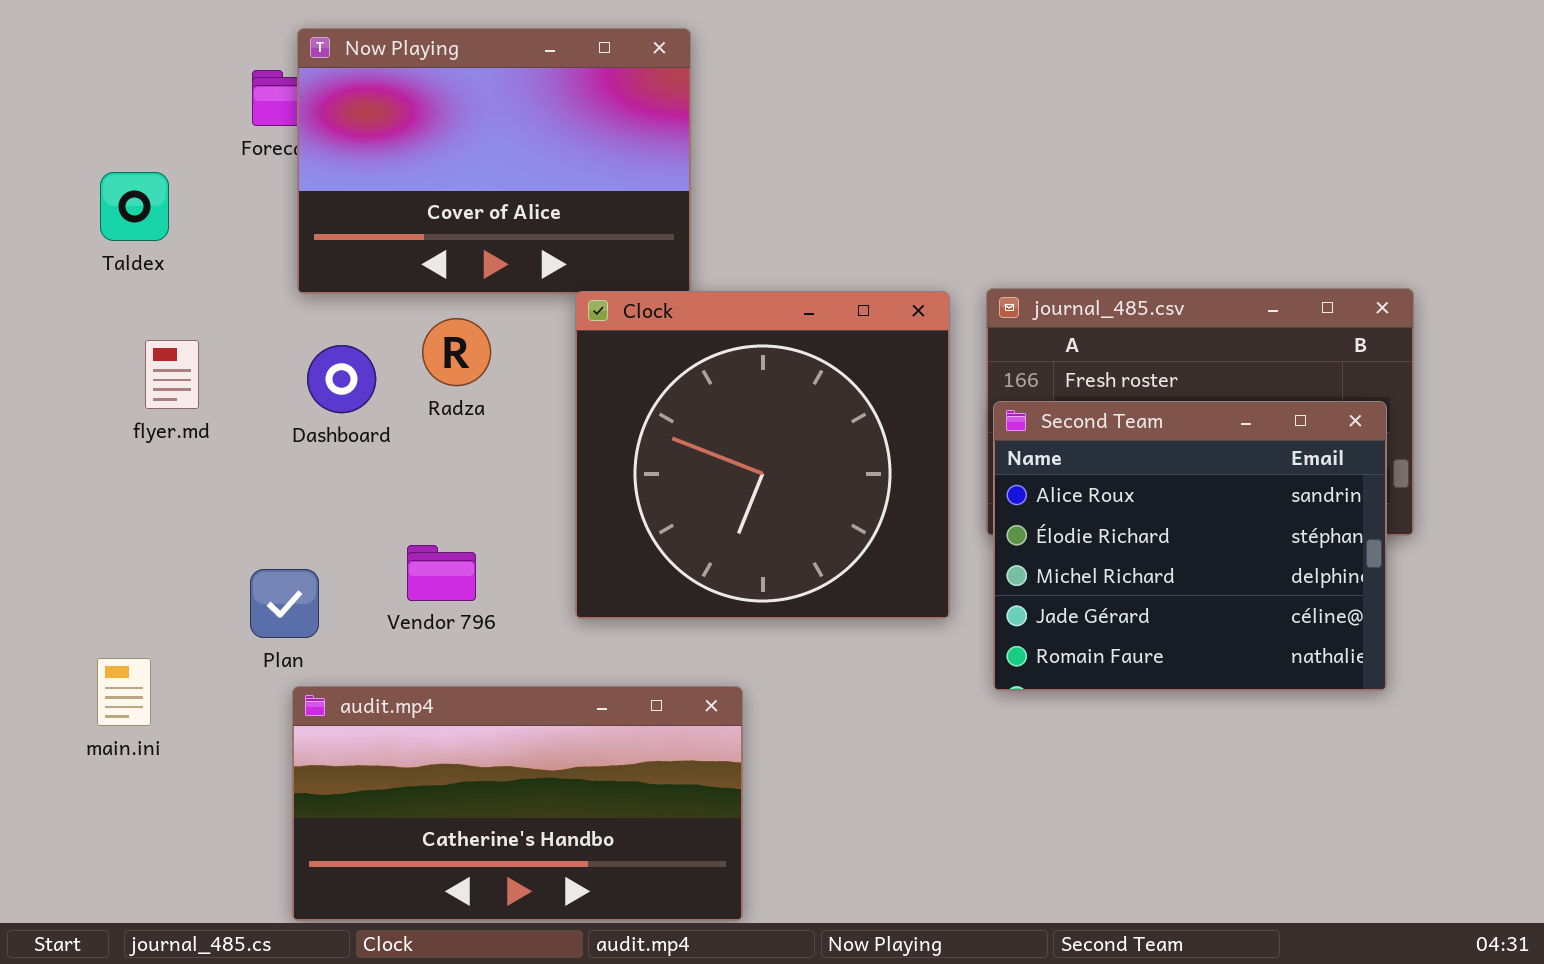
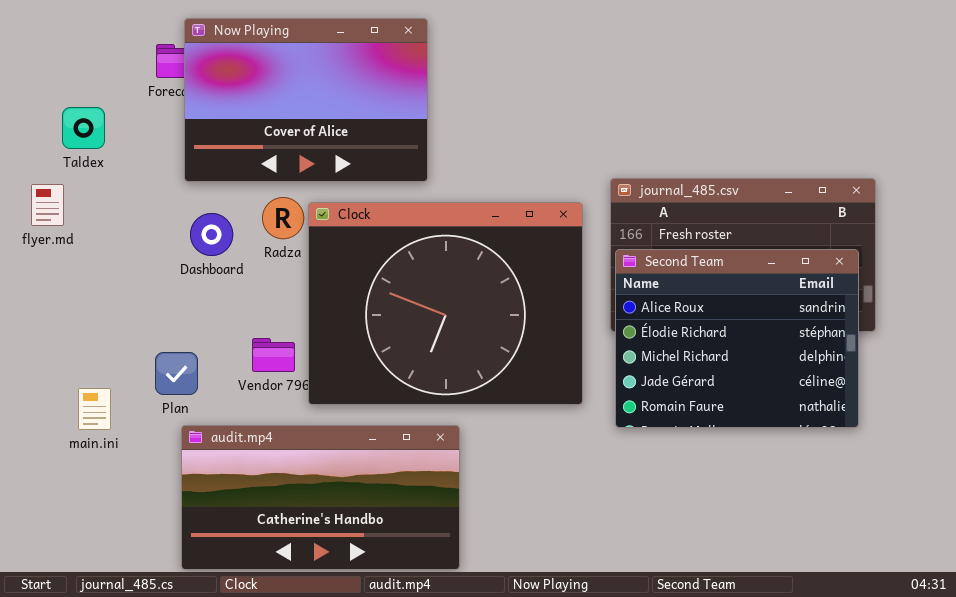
Clock: [575,291,950,619] -> [308,202,583,405], moved, resized
flyer.md: [145,340,199,409] -> [31,184,64,226], moved
main.ini: [97,658,151,726] -> [78,388,111,430], moved

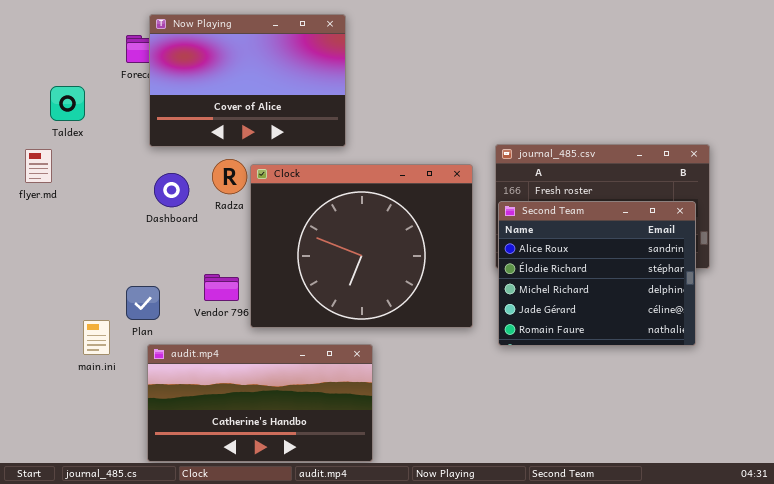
main.ini: [78,388,111,430] -> [83,320,110,355], moved

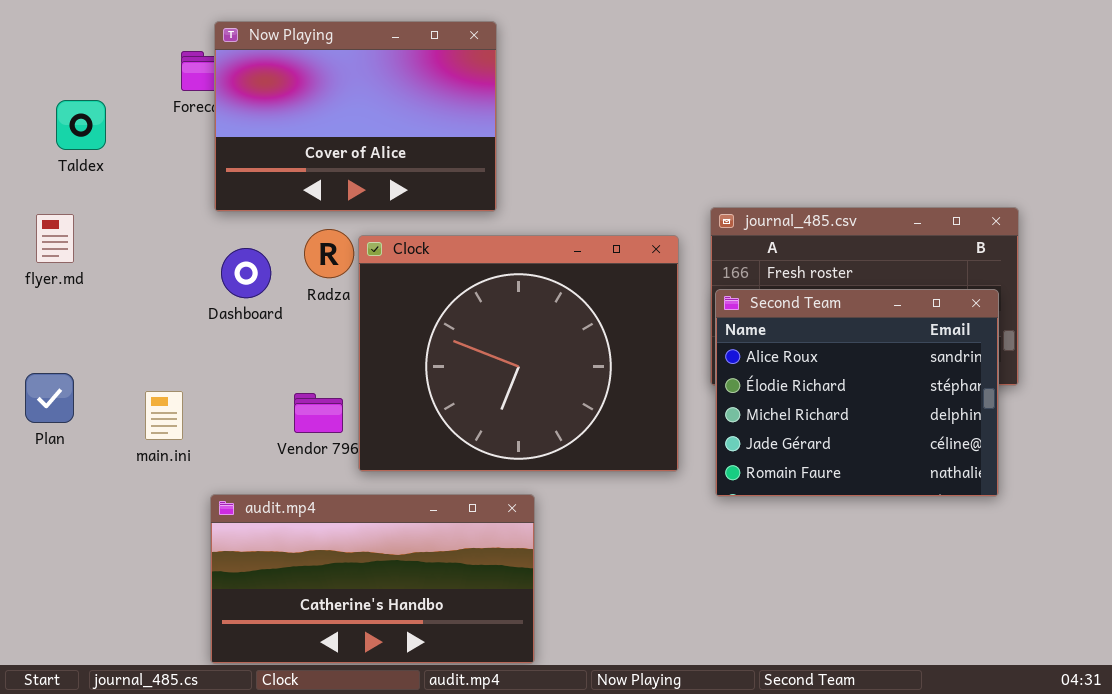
Taldex: [50,86,85,121] -> [56,100,106,150], moved
Plan: [126,286,160,320] -> [25,373,74,423], moved
main.ini: [83,320,110,355] -> [145,391,183,440], moved

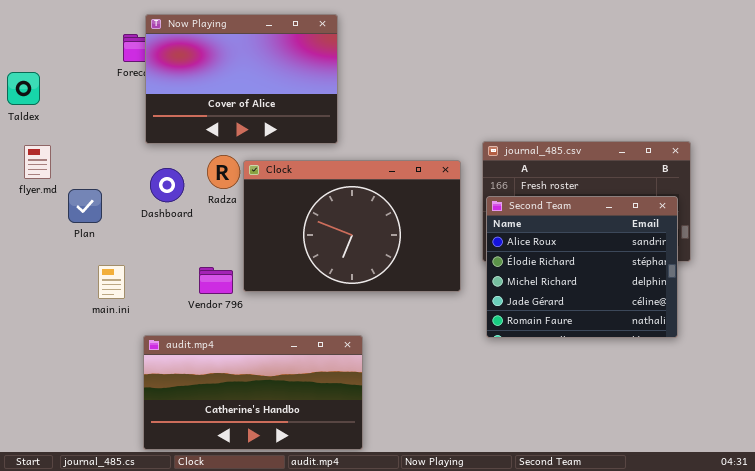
Taldex: [56,100,106,150] -> [7,72,40,105], moved
Clock: [358,235,679,472] -> [243,160,461,292], resized
Plan: [25,373,74,423] -> [68,189,102,223], moved

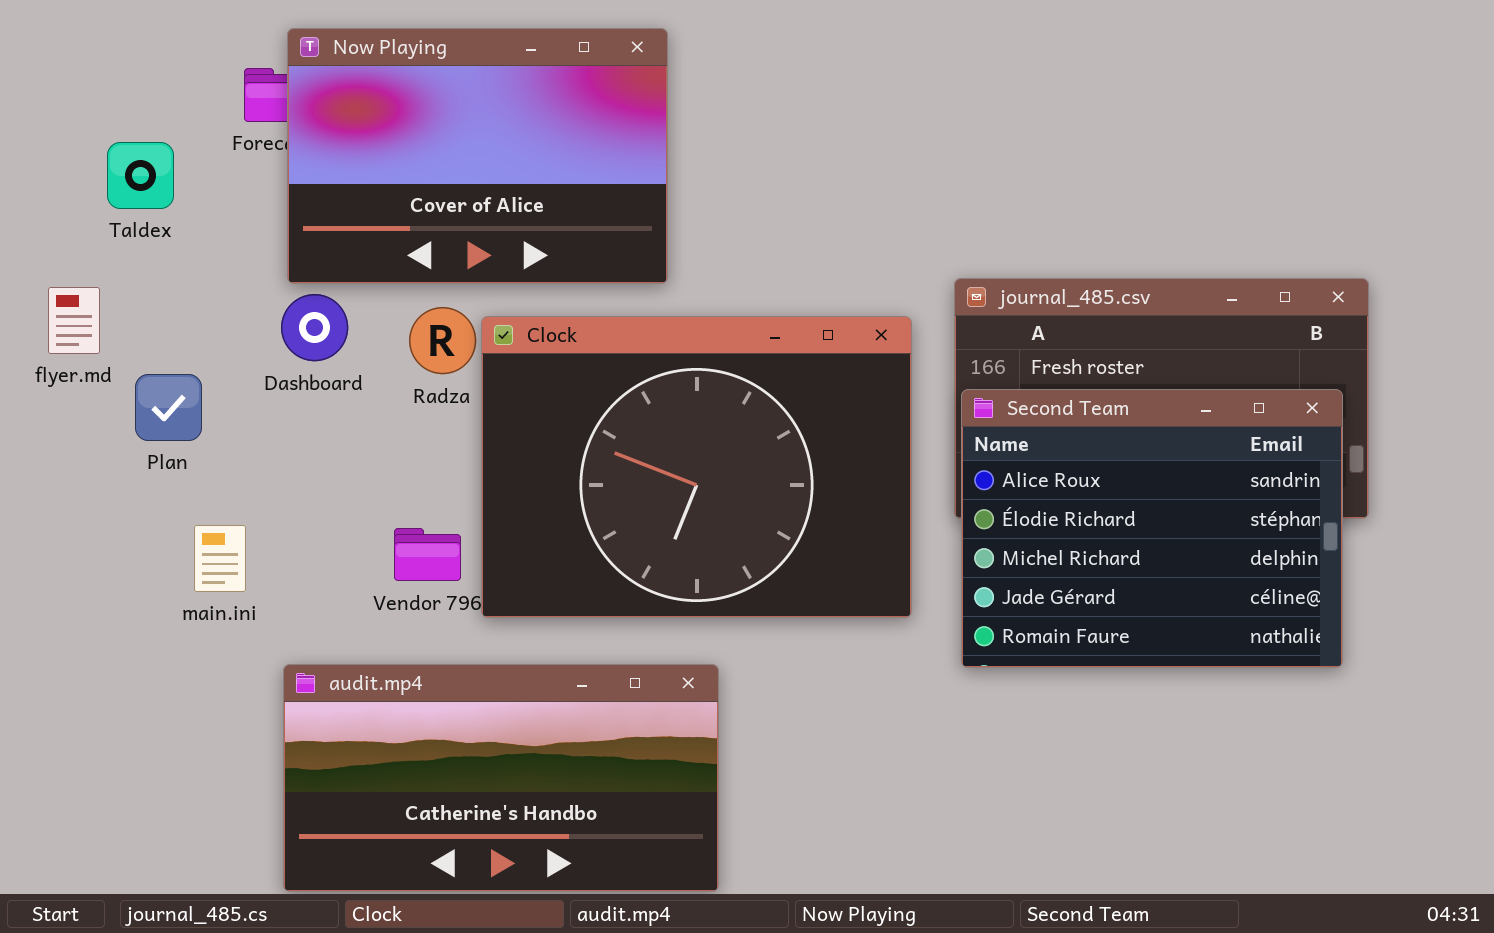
Taldex: [7,72,40,105] -> [107,142,174,209], moved
Clock: [243,160,461,292] -> [481,316,912,618], resized
Dashboard: [150,168,184,202] -> [281,294,348,361], moved

